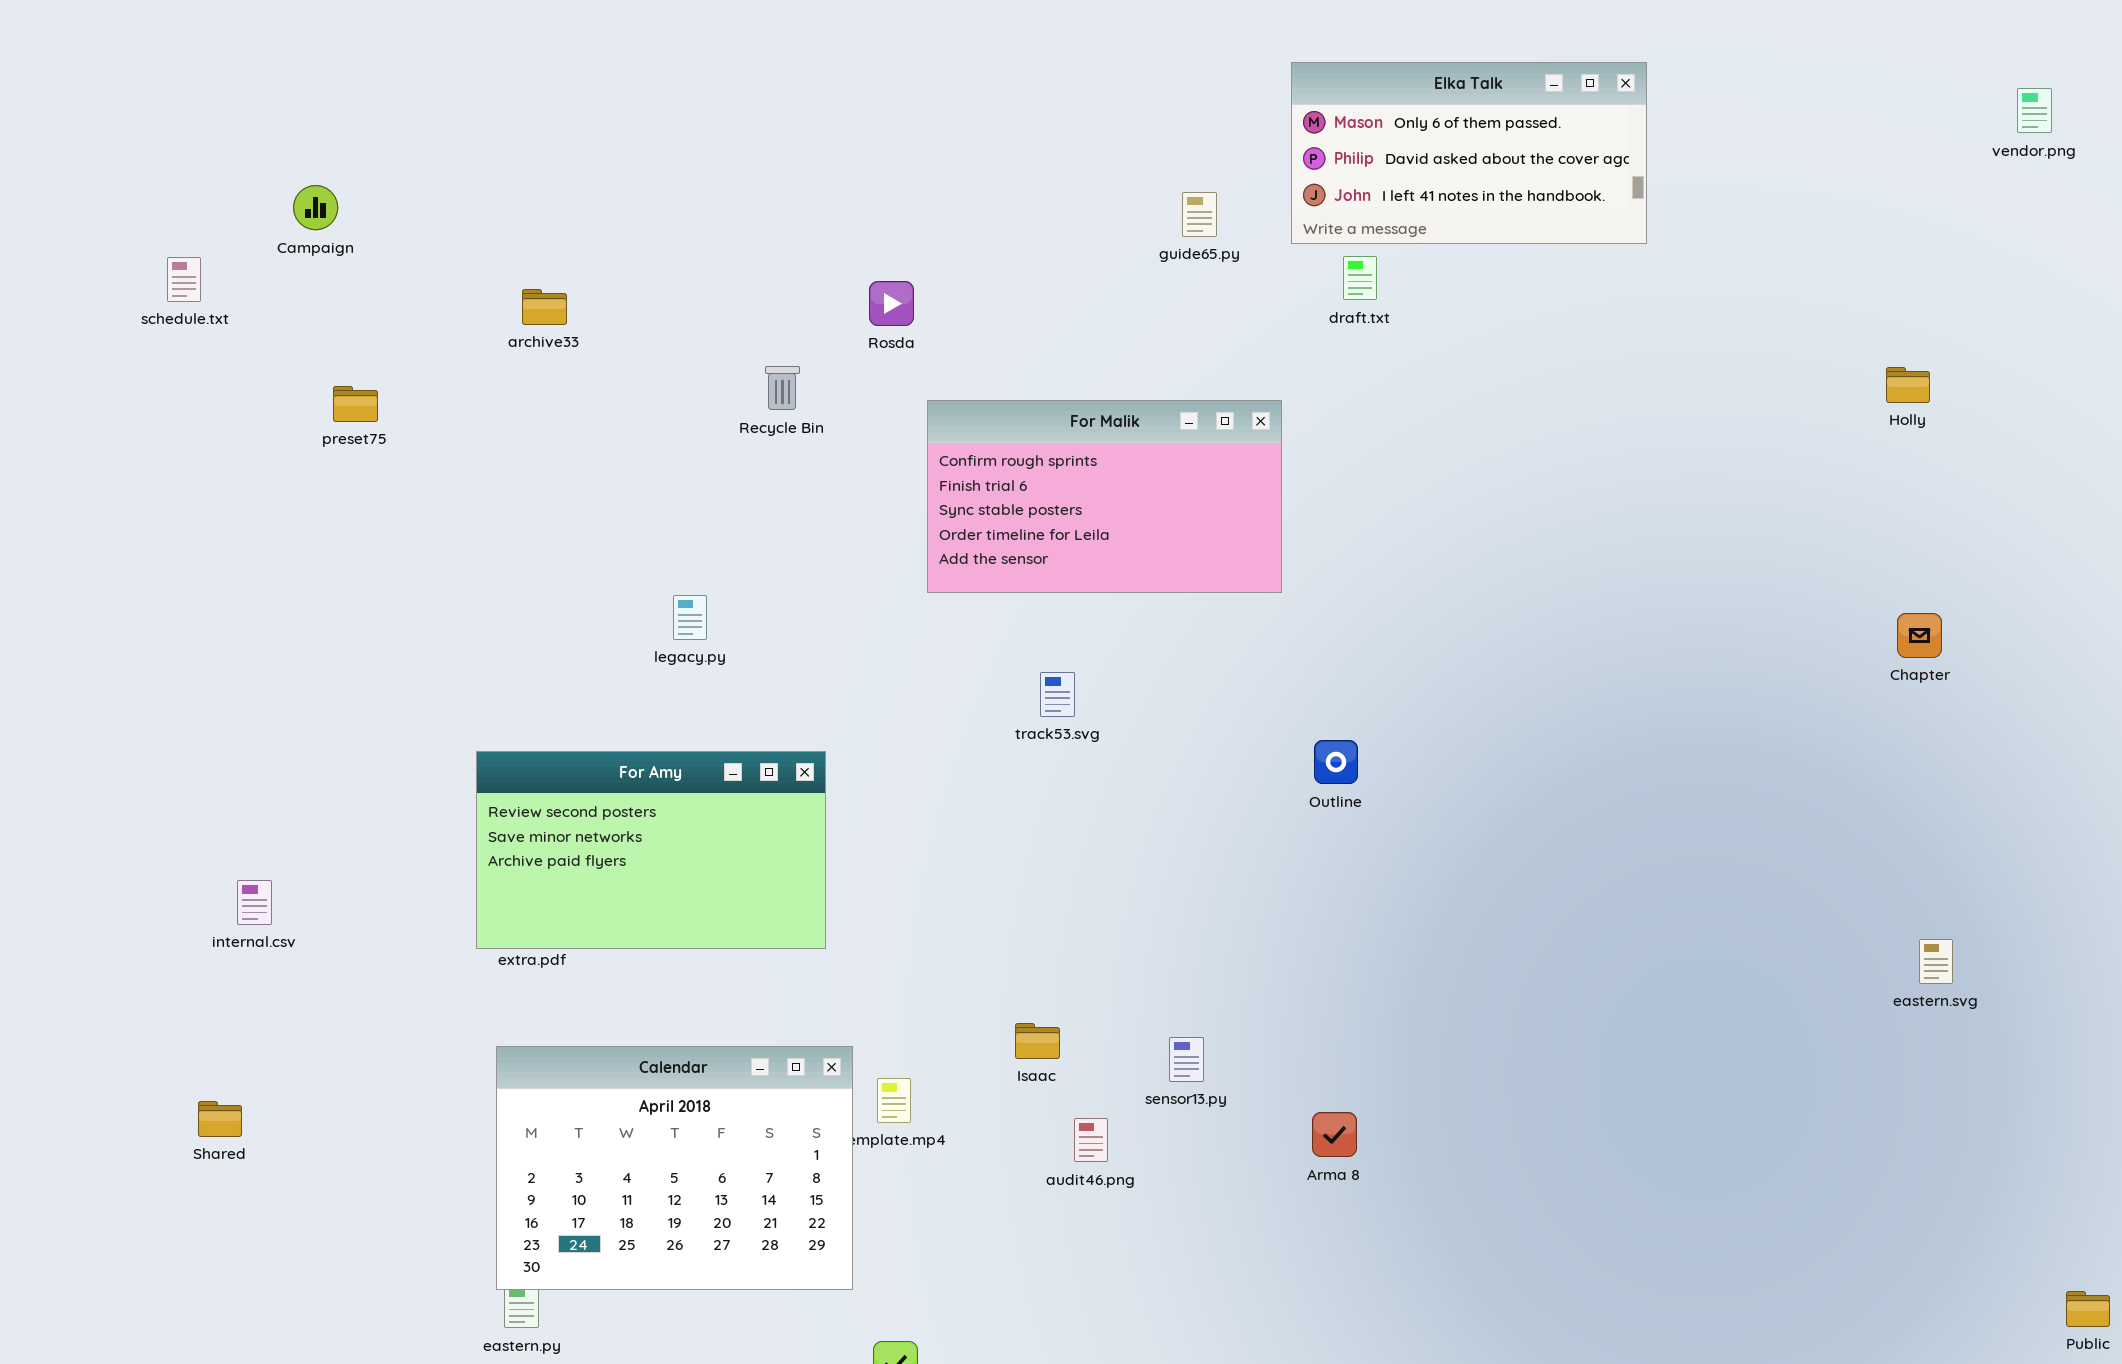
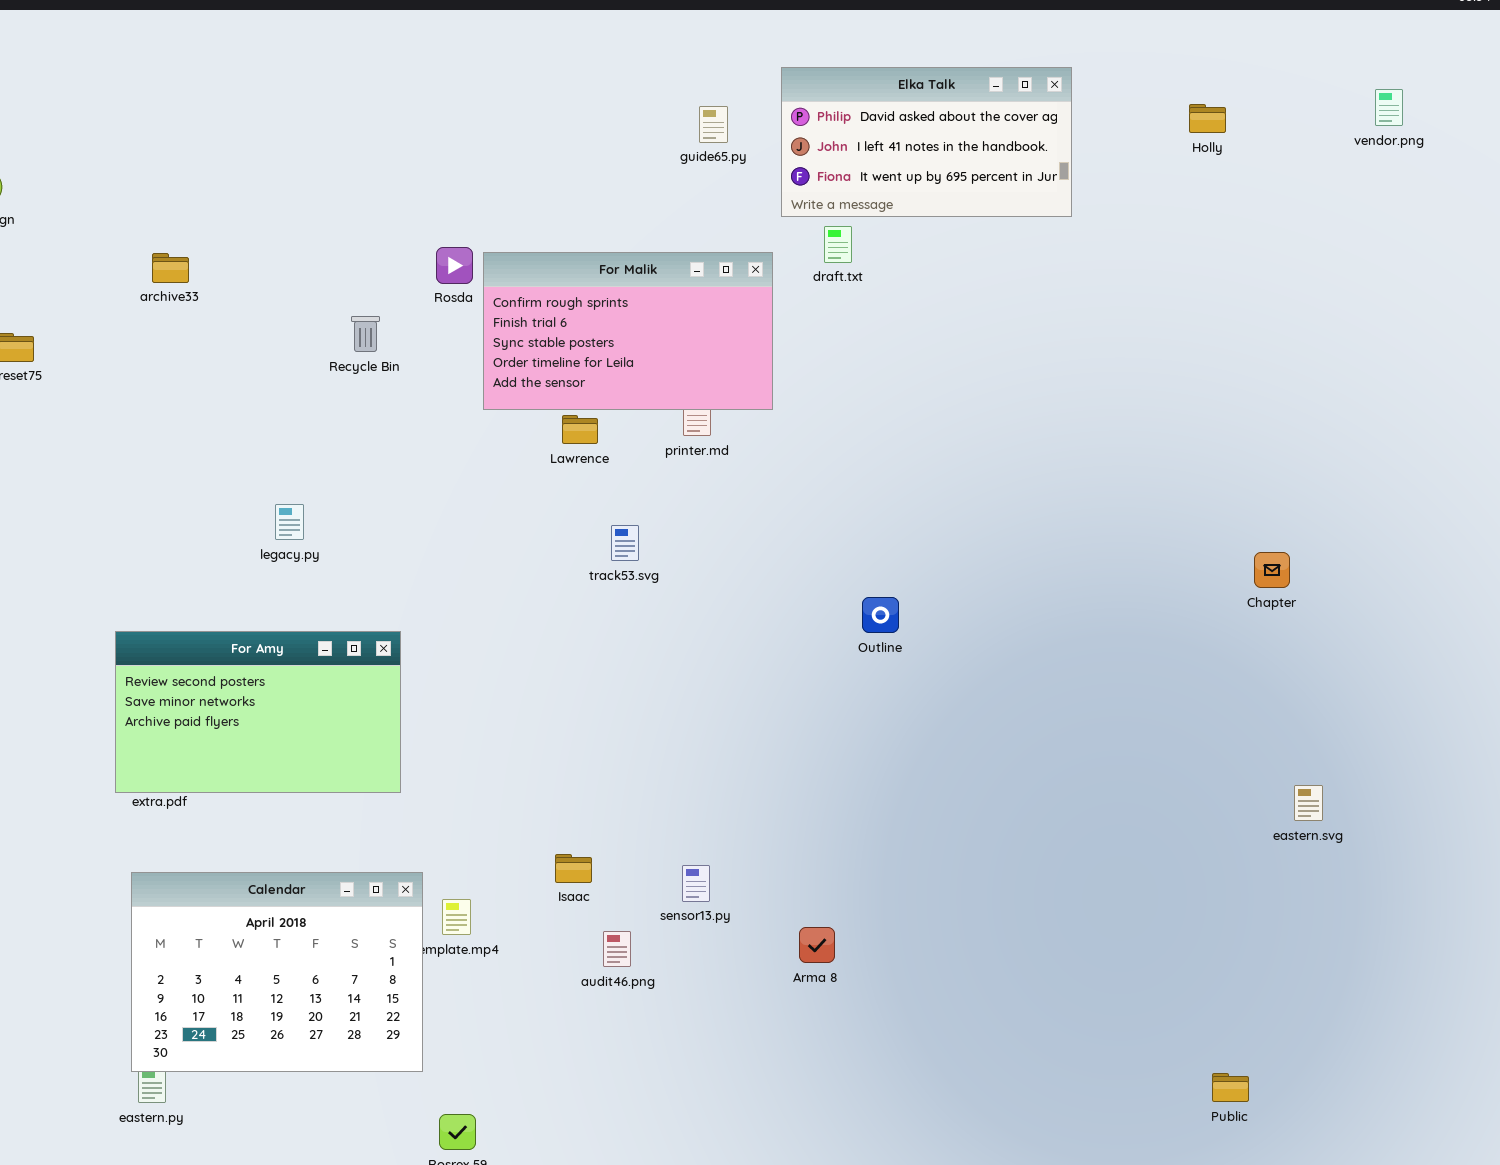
Elka Talk: [1291,62,1647,244] -> [781,67,1072,217], scrolled down 1 row
guide65.py: [1182,192,1217,237] -> [699,106,728,143], moved
Holly: [1886,367,1930,403] -> [1189,104,1226,133], moved
For Malik: [927,400,1282,593] -> [483,252,773,410], moved
Chapter: [1897,613,1942,658] -> [1254,552,1290,588], moved
track53.svg: [1040,672,1075,717] -> [611,525,639,561], moved
Outline: [1314,740,1358,784] -> [862,597,899,633], moved
Public: [2066,1291,2110,1327] -> [1212,1073,1249,1102], moved

